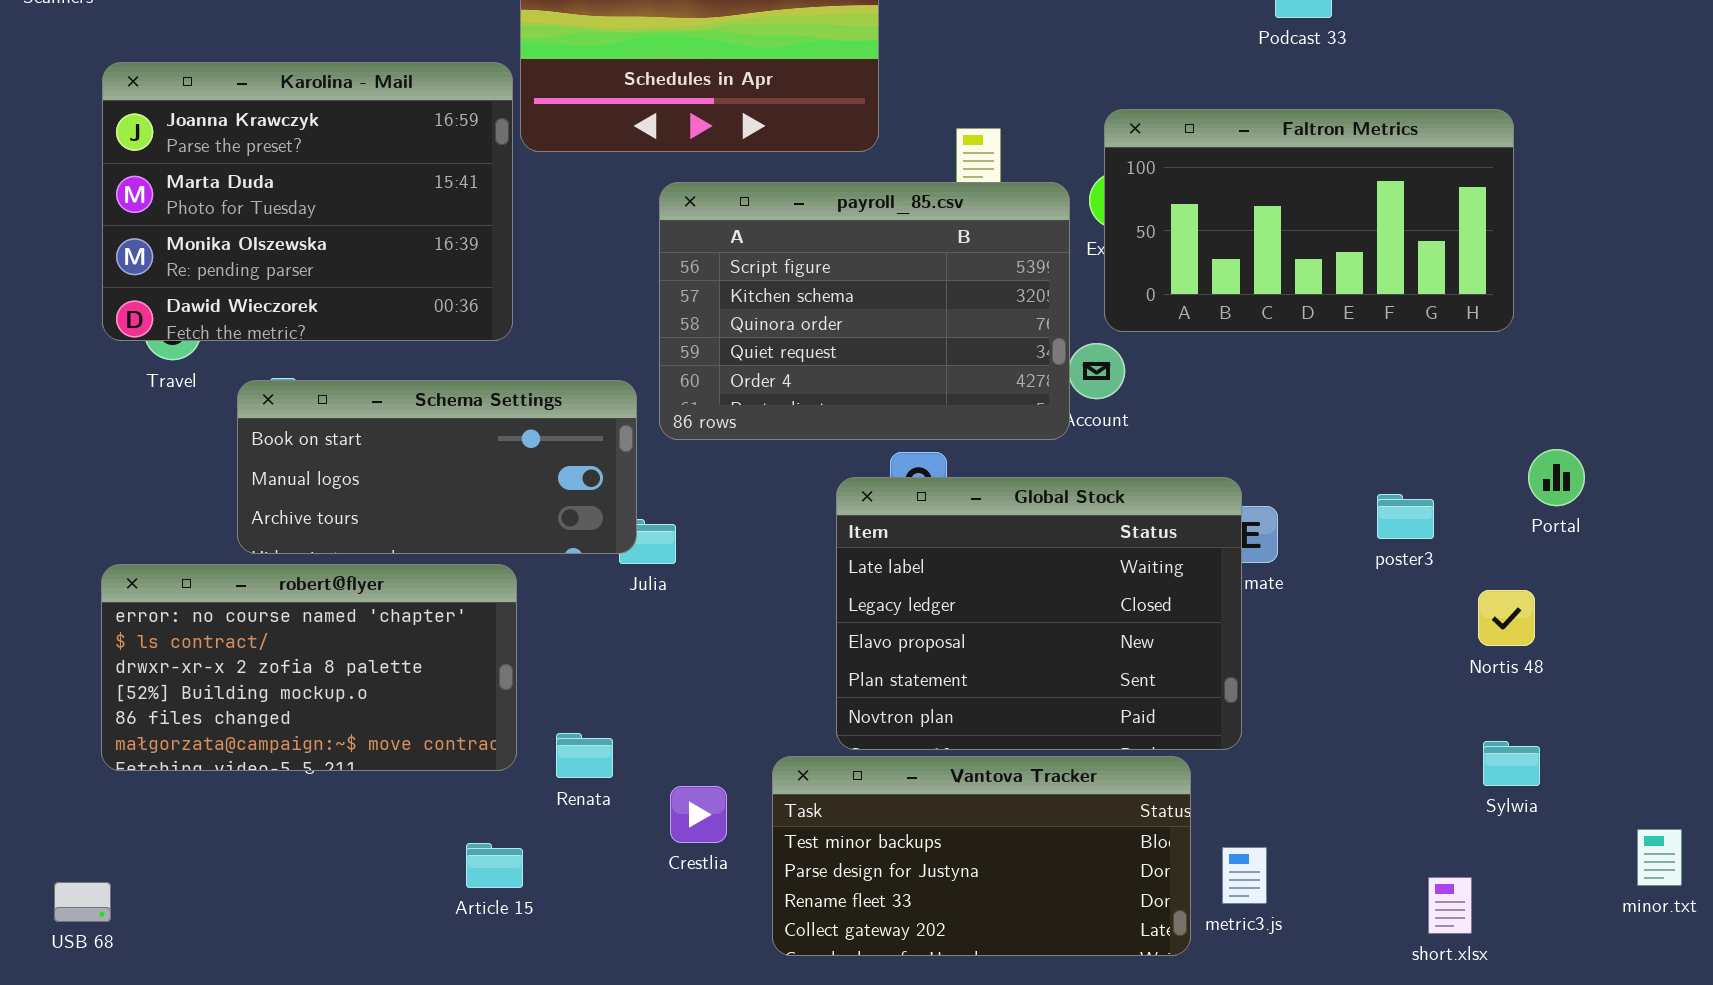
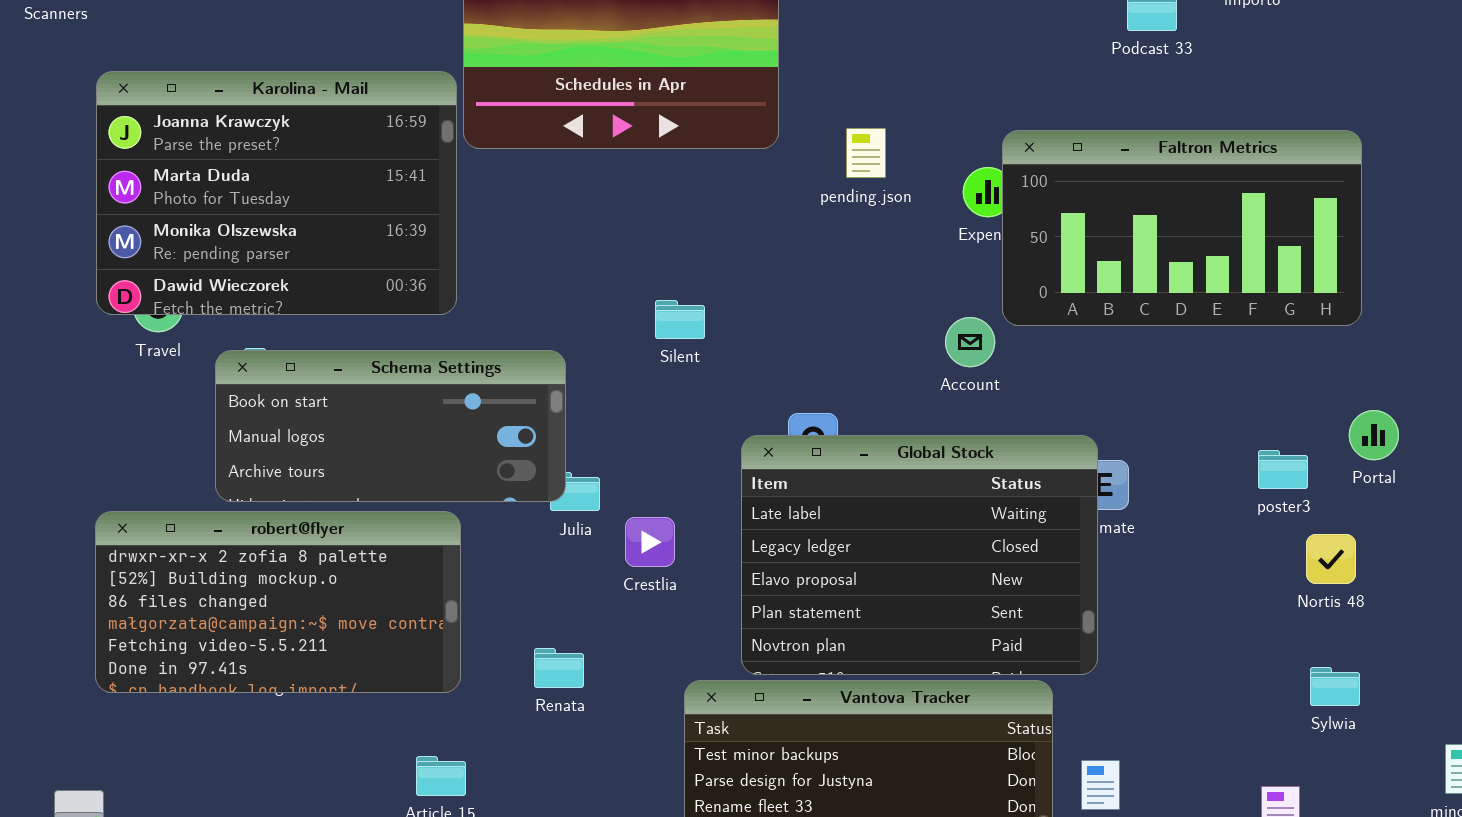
Faltron Metrics: [1104,109,1514,332] -> [1002,130,1362,326], moved
payroll_85.csv: [659,182,1070,440] -> none, closed
poster3: [1377,494,1434,539] -> [1258,450,1308,489], moved
robert@flyer: [101,564,517,771] -> [95,511,461,693], scrolled down 2 rows
Renata: [556,733,613,778] -> [534,648,584,688], moved
Crestlia: [670,786,727,843] -> [625,517,675,567], moved

